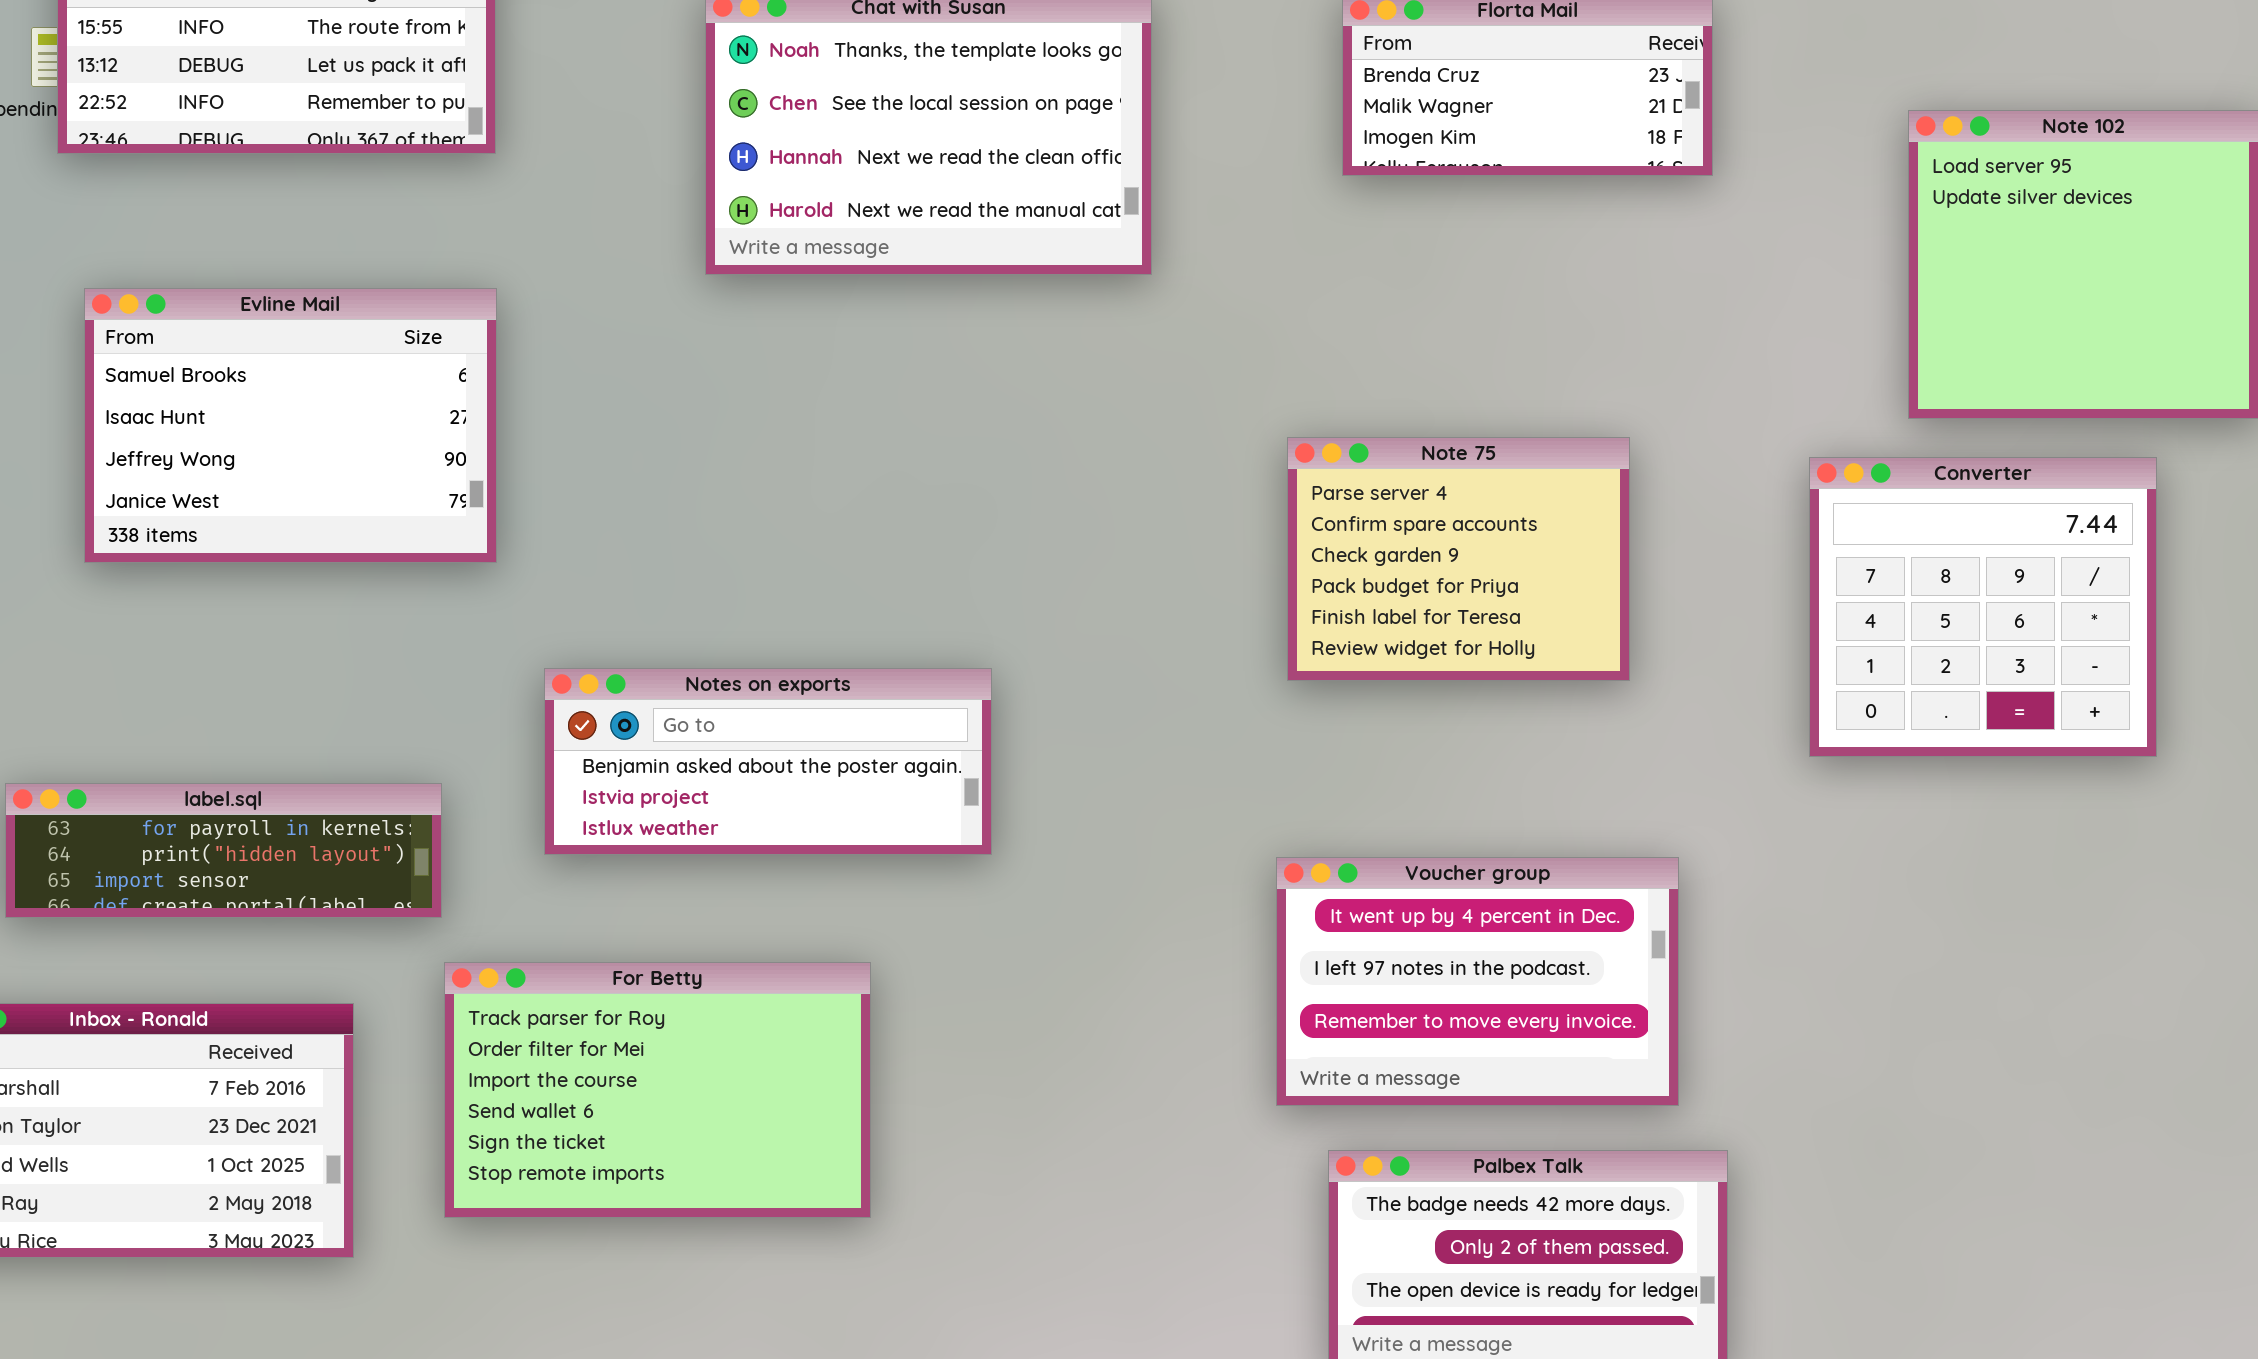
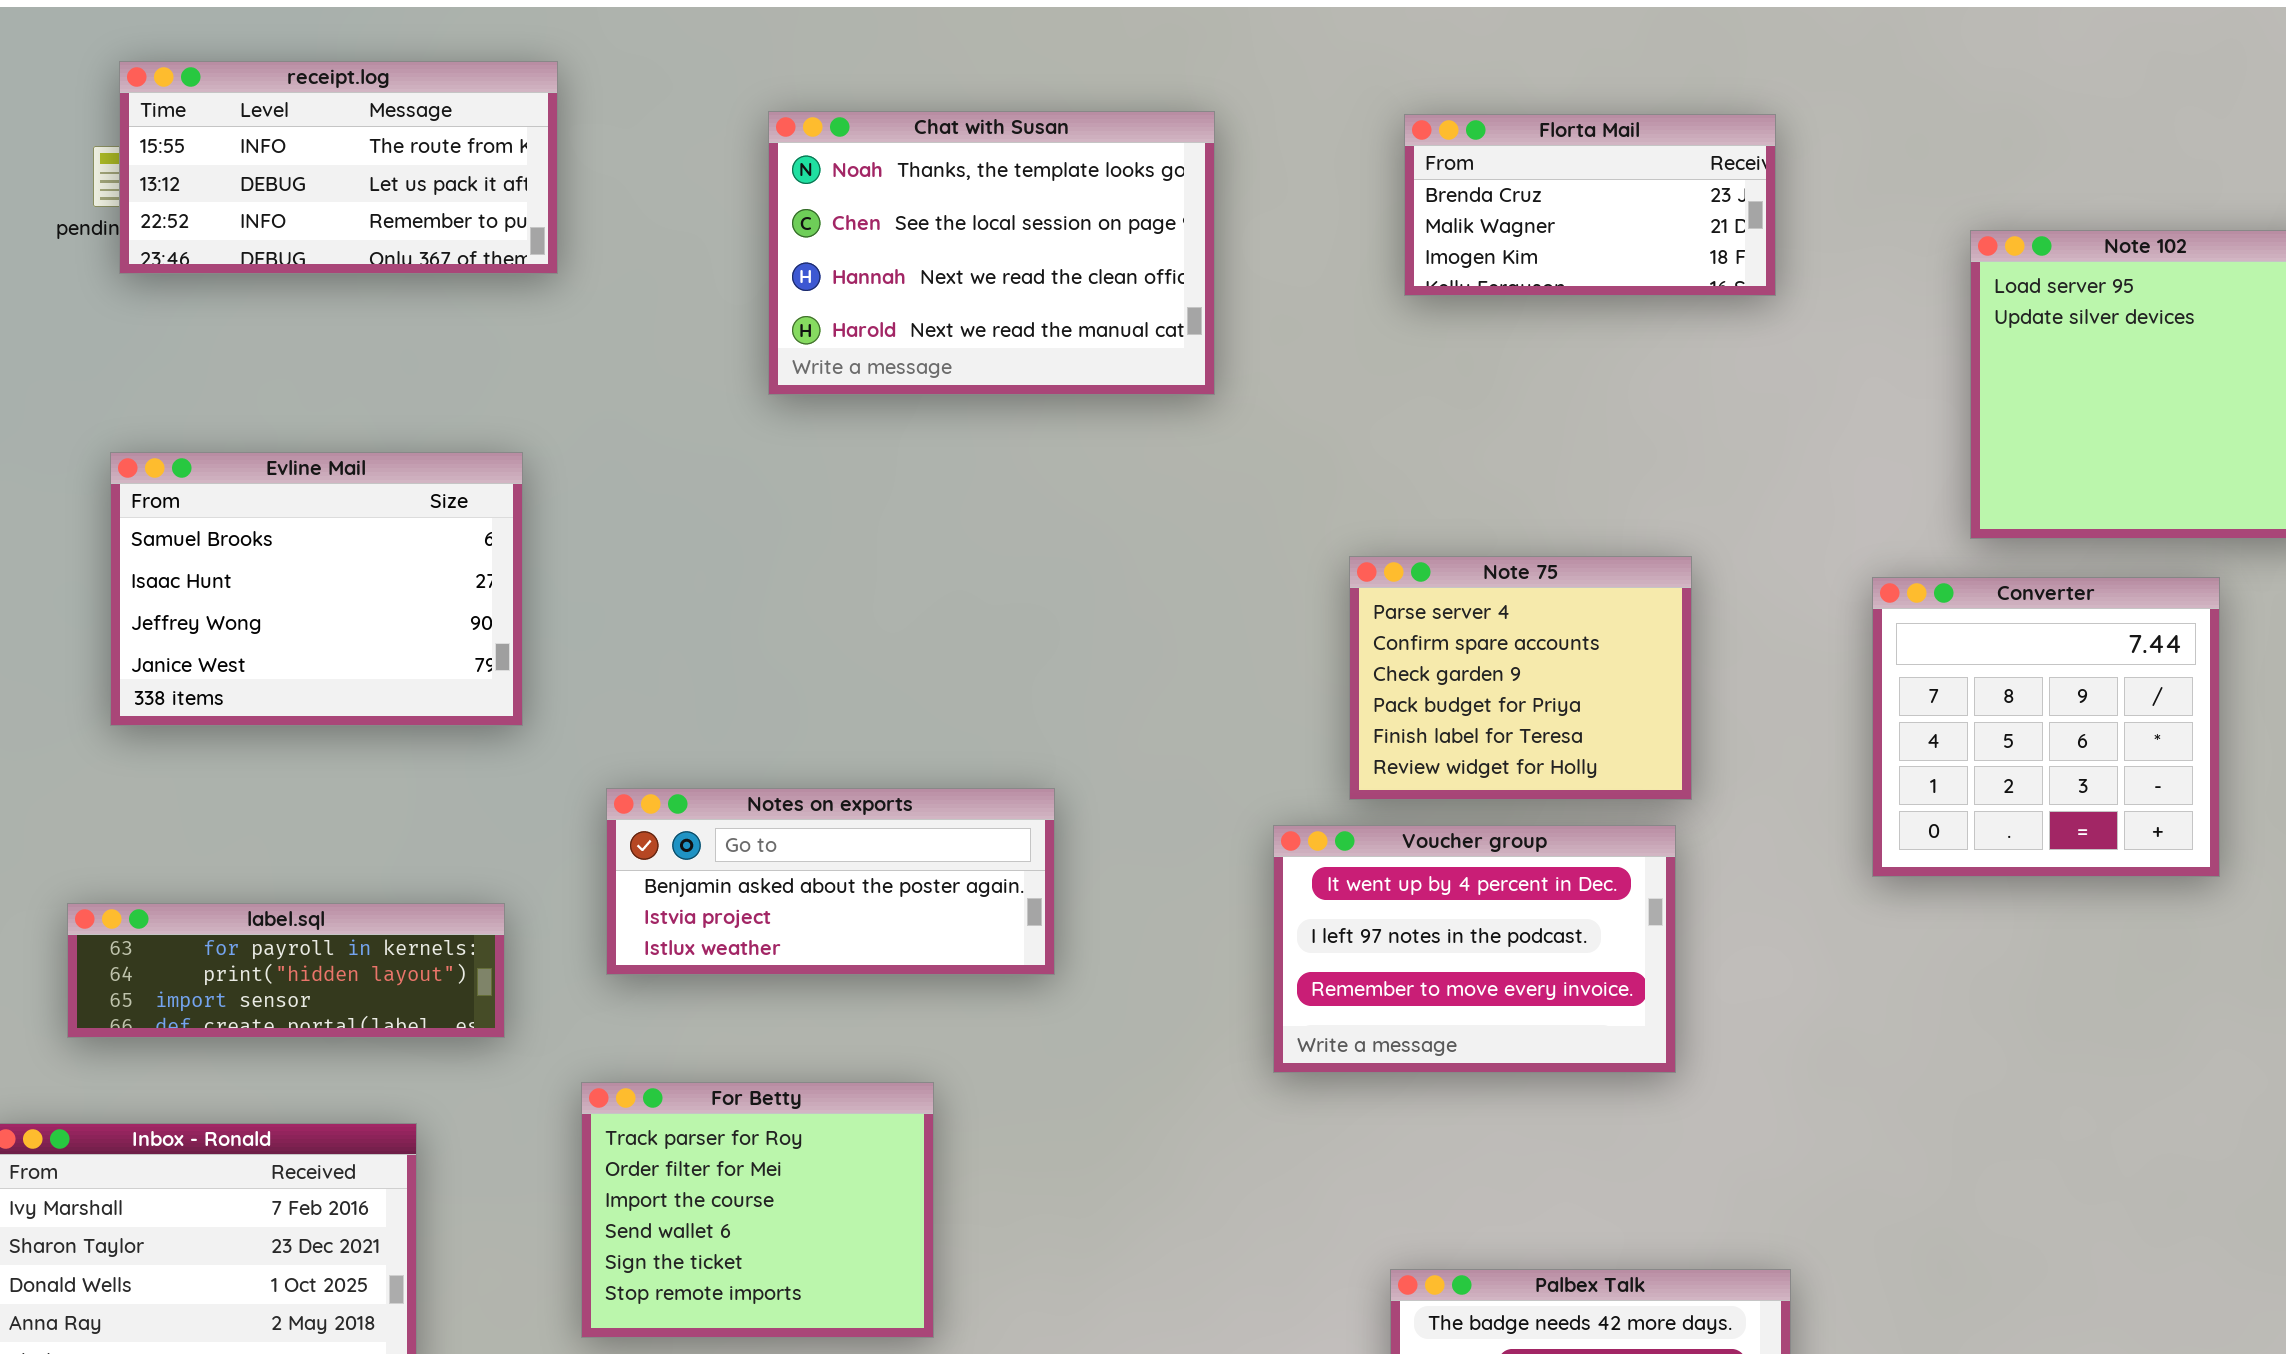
Evline Mail: [84,288,497,563] -> [110,452,523,726], moved
Voucher group: [1276,857,1679,1106] -> [1273,825,1676,1073], moved
For Betty: [444,962,871,1218] -> [581,1082,934,1338], resized

